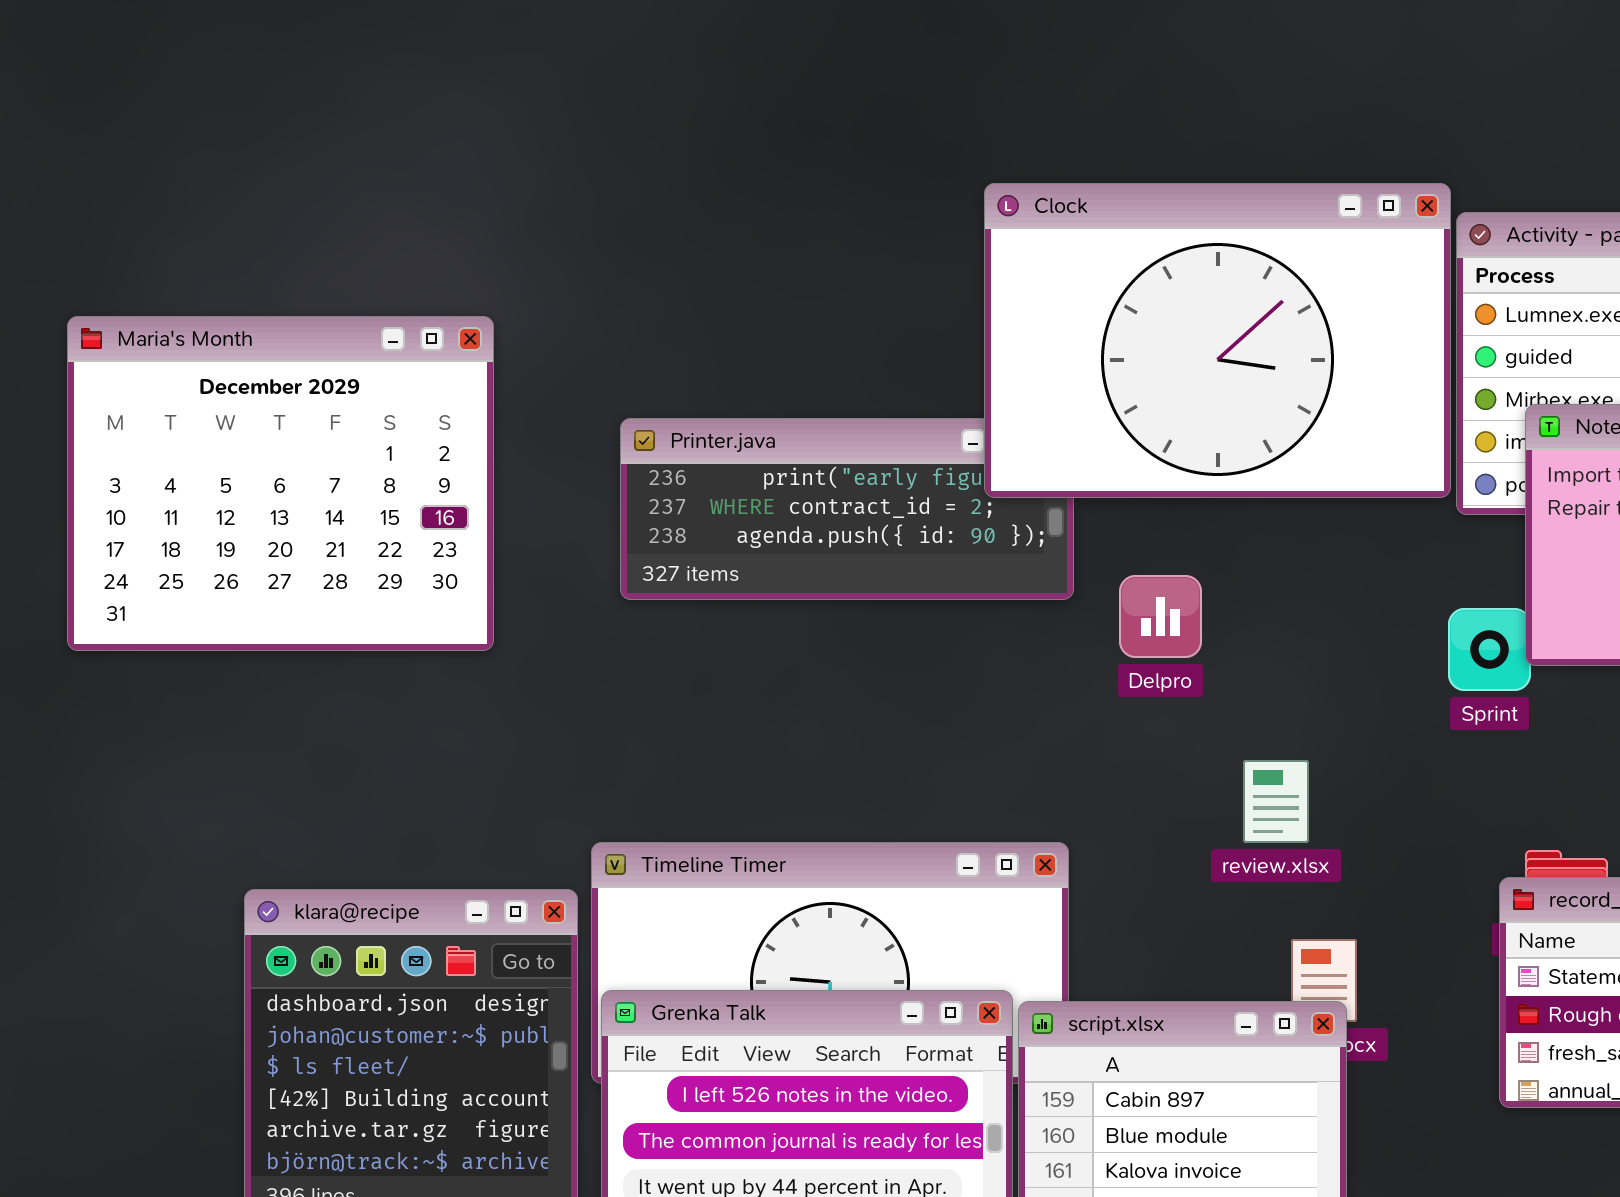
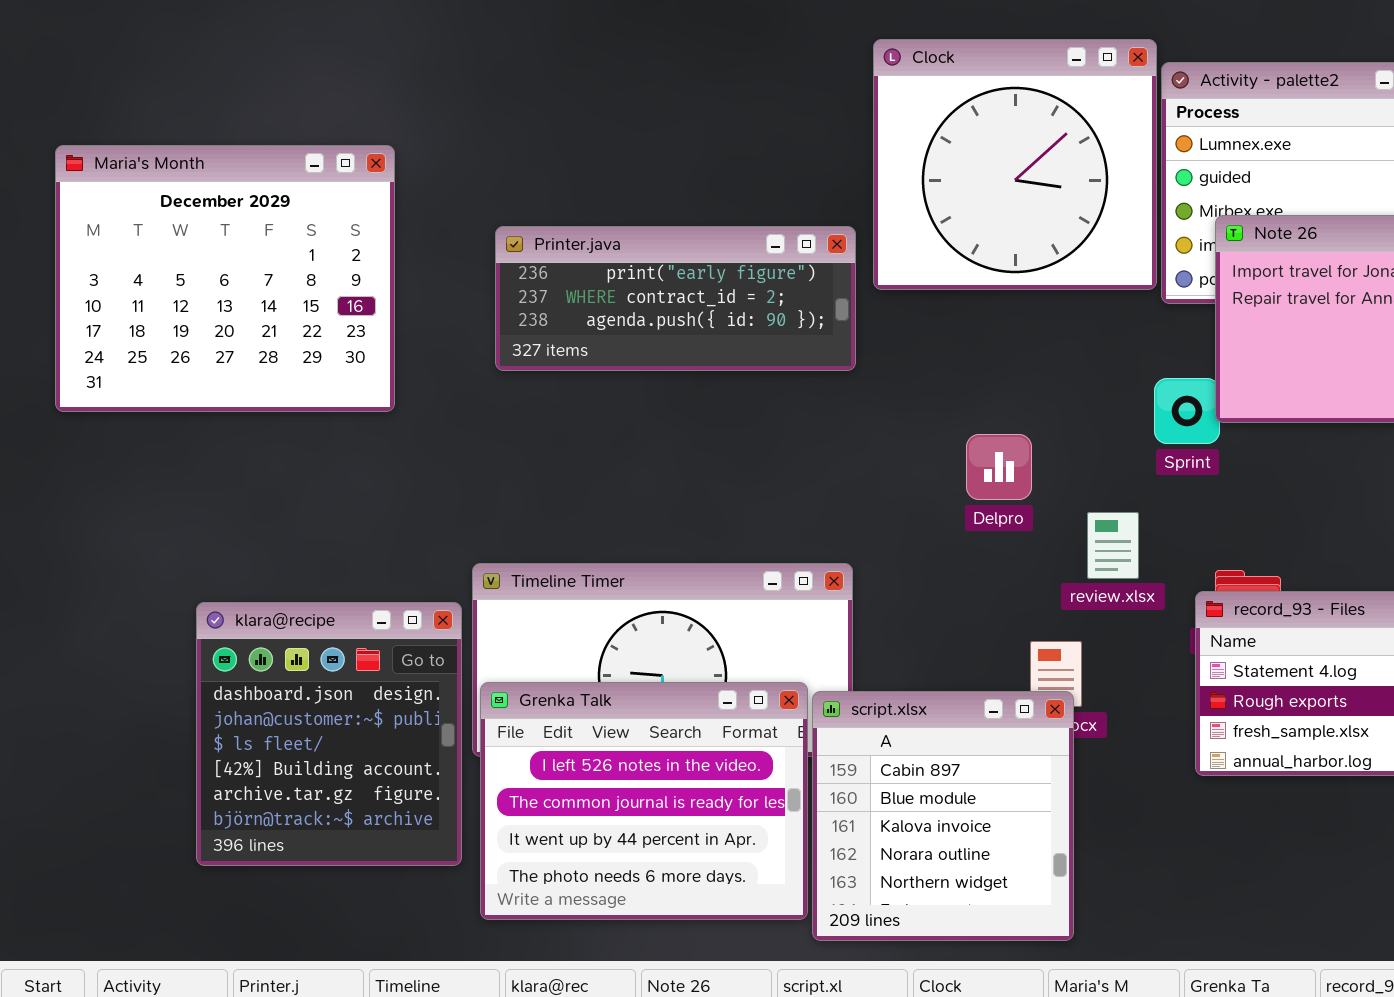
Clock: [984,183,1451,498] -> [873,39,1157,290], resized
Delpro: [1119,575,1202,658] -> [966,434,1032,500], moved
review.xlsx: [1243,760,1309,843] -> [1087,512,1139,579], moved

